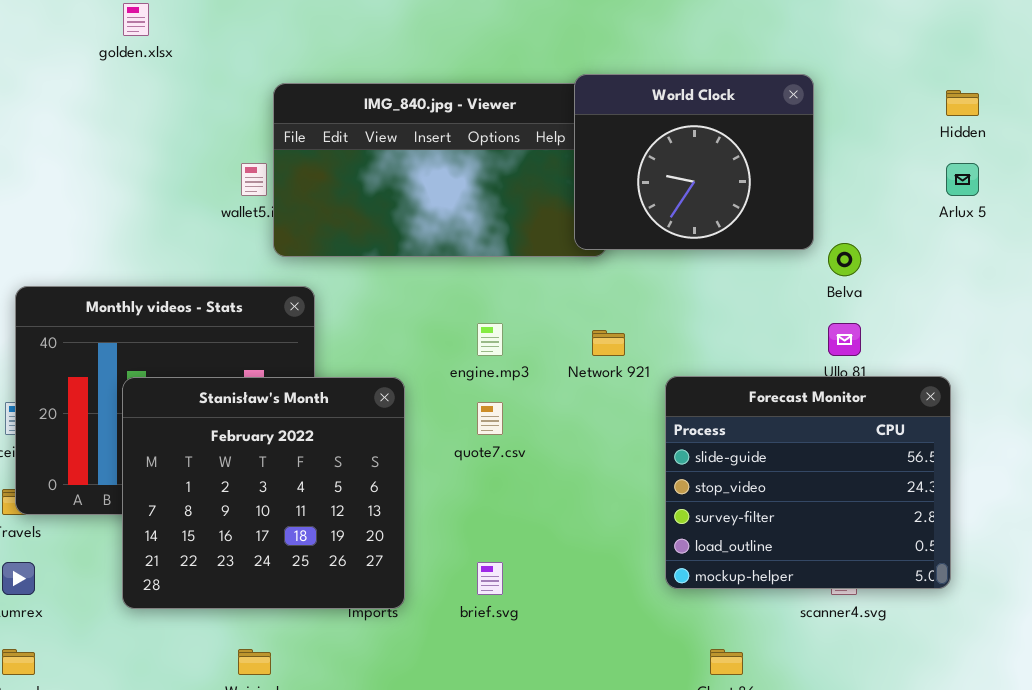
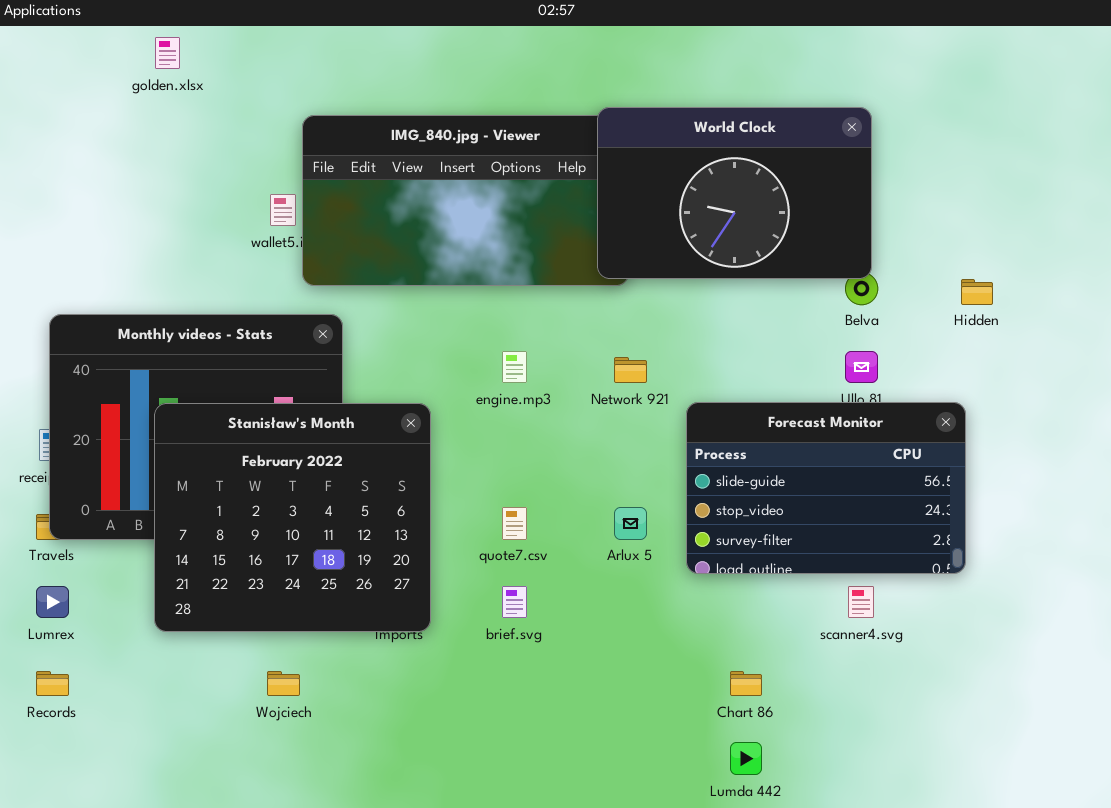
World Clock: [574,74,814,250] -> [597,107,872,279], resized
Hidden: [946,90,979,116] -> [961,279,993,305], moved
Arlux 5: [946,163,979,196] -> [614,507,647,540], moved
Forecast Monitor: [665,376,951,589] -> [686,402,966,574], resized
quote7.csv: [477,402,503,435] -> [502,507,527,540], moved

